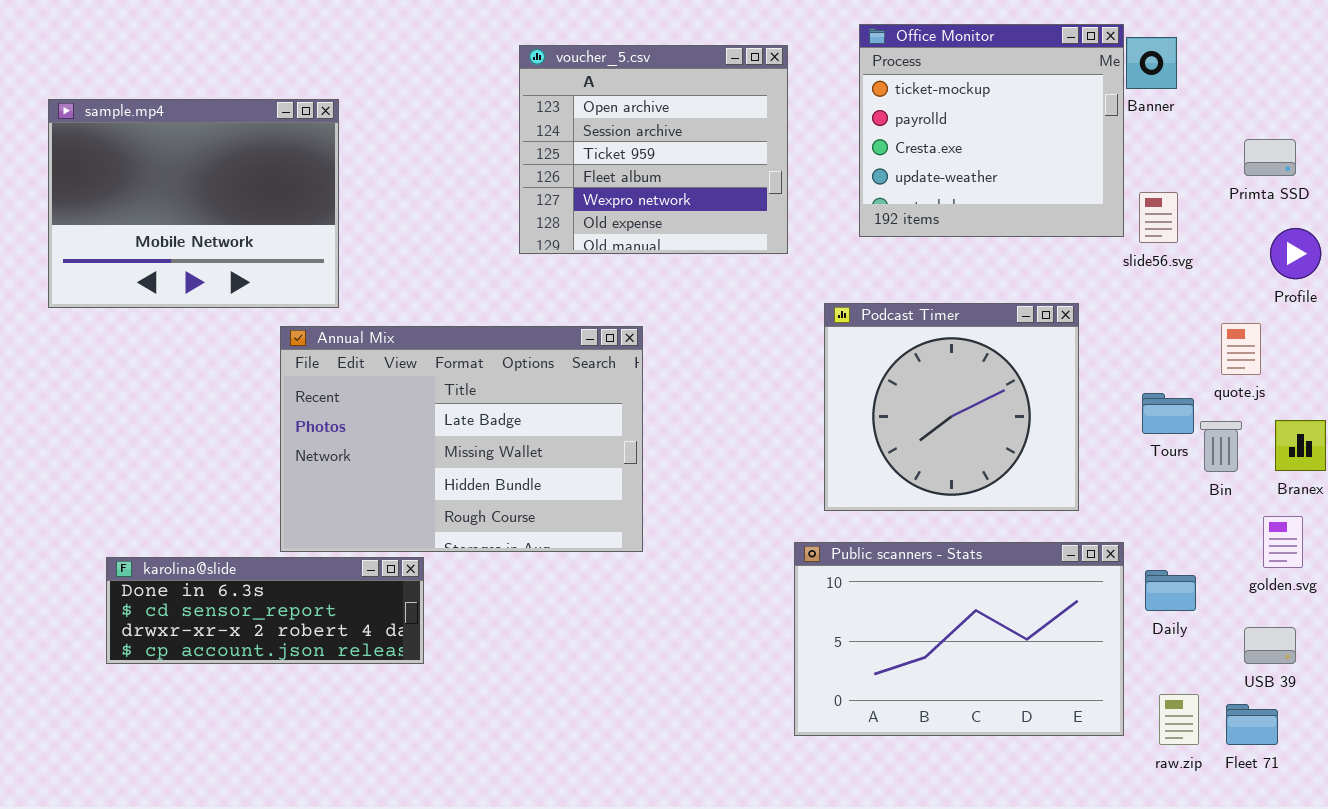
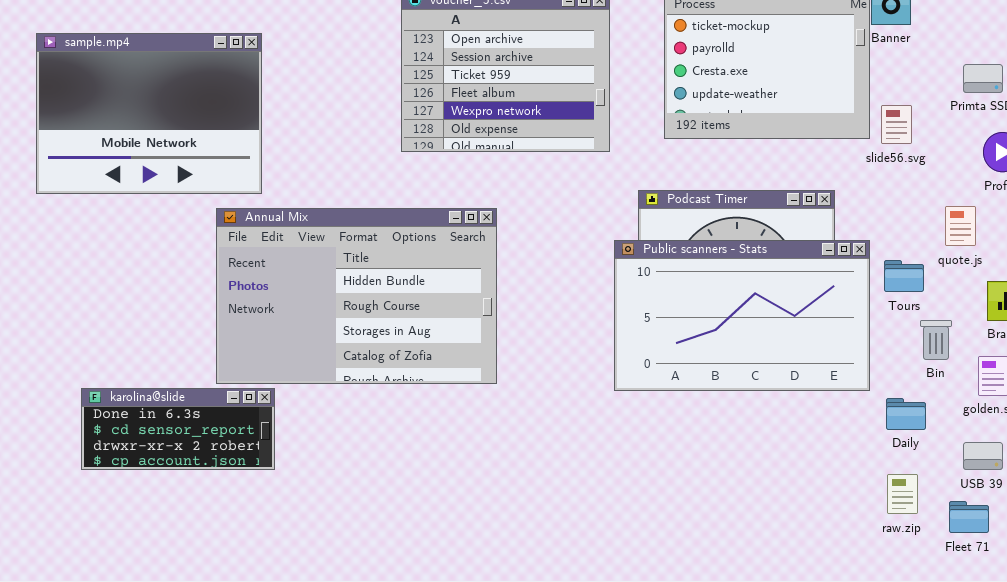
Annual Mix: [280,326,643,552] -> [216,208,497,384], scrolled down 2 rows
Bin: [1200,421,1242,472] -> [920,320,952,360], moved
Public scanners - Stats: [794,542,1124,736] -> [614,240,870,391], moved
karolina@slide: [106,557,424,664] -> [81,388,275,470], resized
raw.zip: [1159,694,1199,745] -> [887,474,918,514], moved

